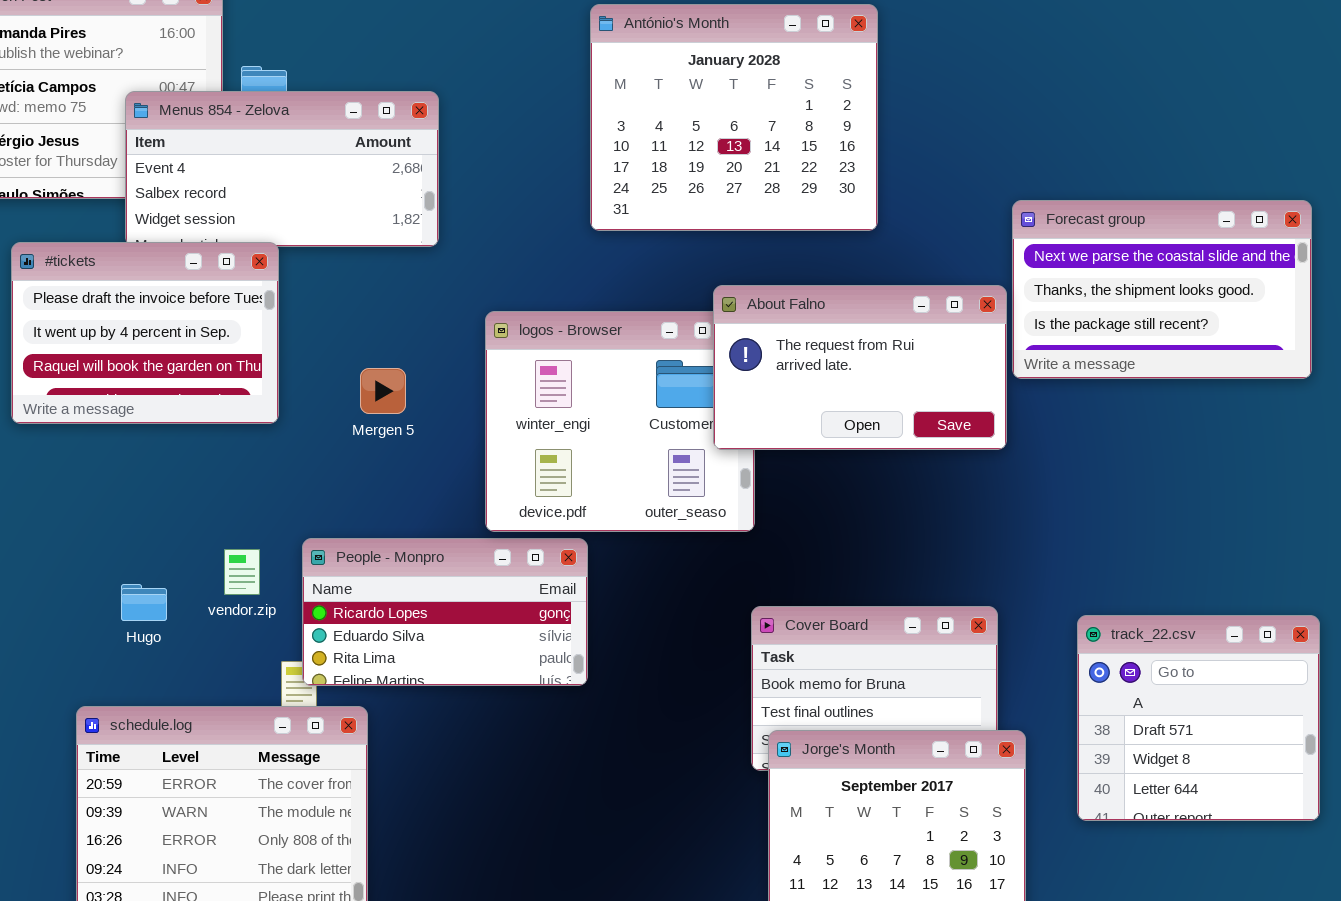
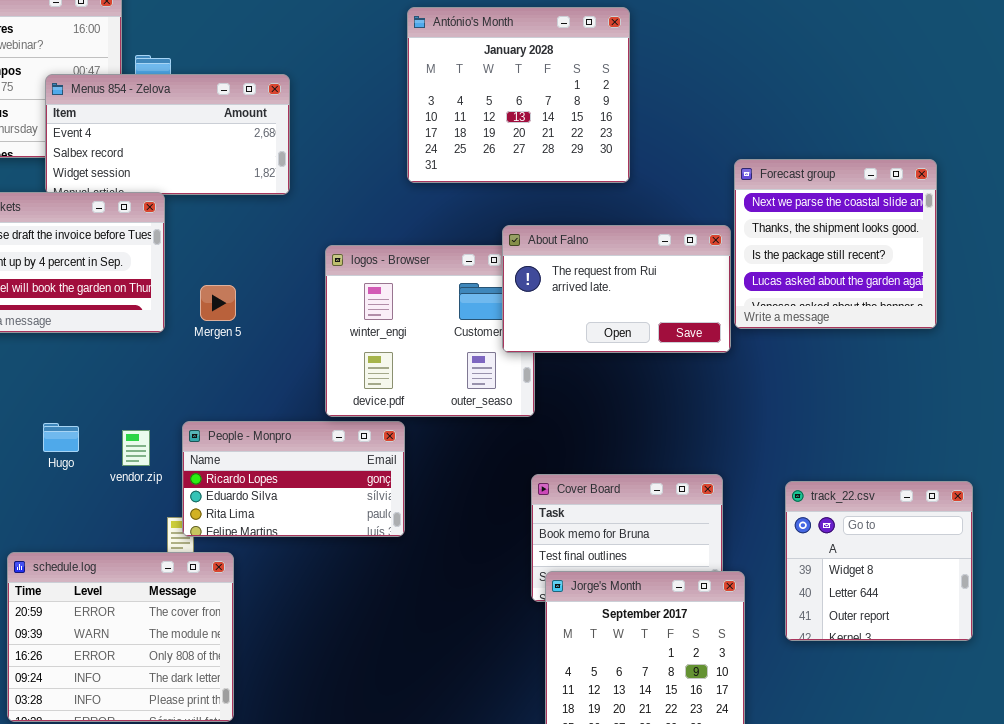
Forecast group: [1012,200,1312,379] -> [734,159,937,329], resized
Mergen 5: [360,368,406,414] -> [200,285,236,321], moved
Hugo: [121,584,167,621] -> [43,423,79,452], moved
track_22.csv: [1077,615,1320,821] -> [785,481,973,641], scrolled down 1 row

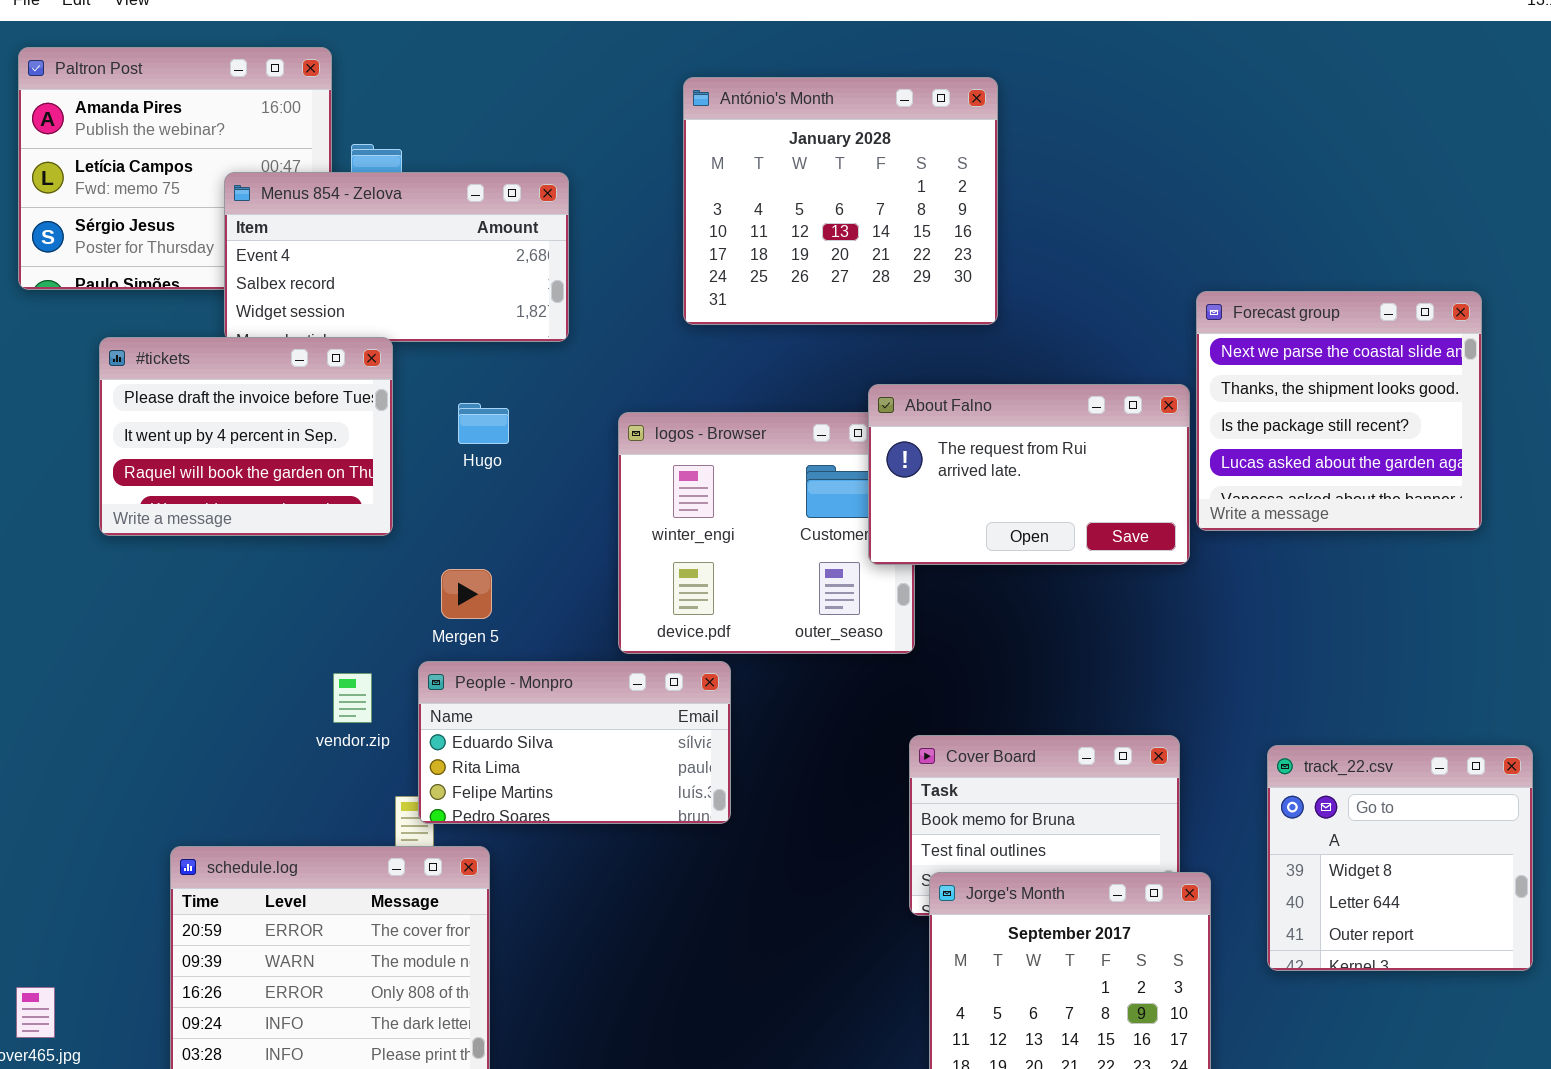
António's Month: [407,7,630,183] -> [683,77,998,325], moved
Mergen 5: [200,285,236,321] -> [441,569,492,619], moved
People - Monpro: [182,421,405,537] -> [418,661,731,824], scrolled down 1 row
Hugo: [43,423,79,452] -> [458,403,509,444], moved

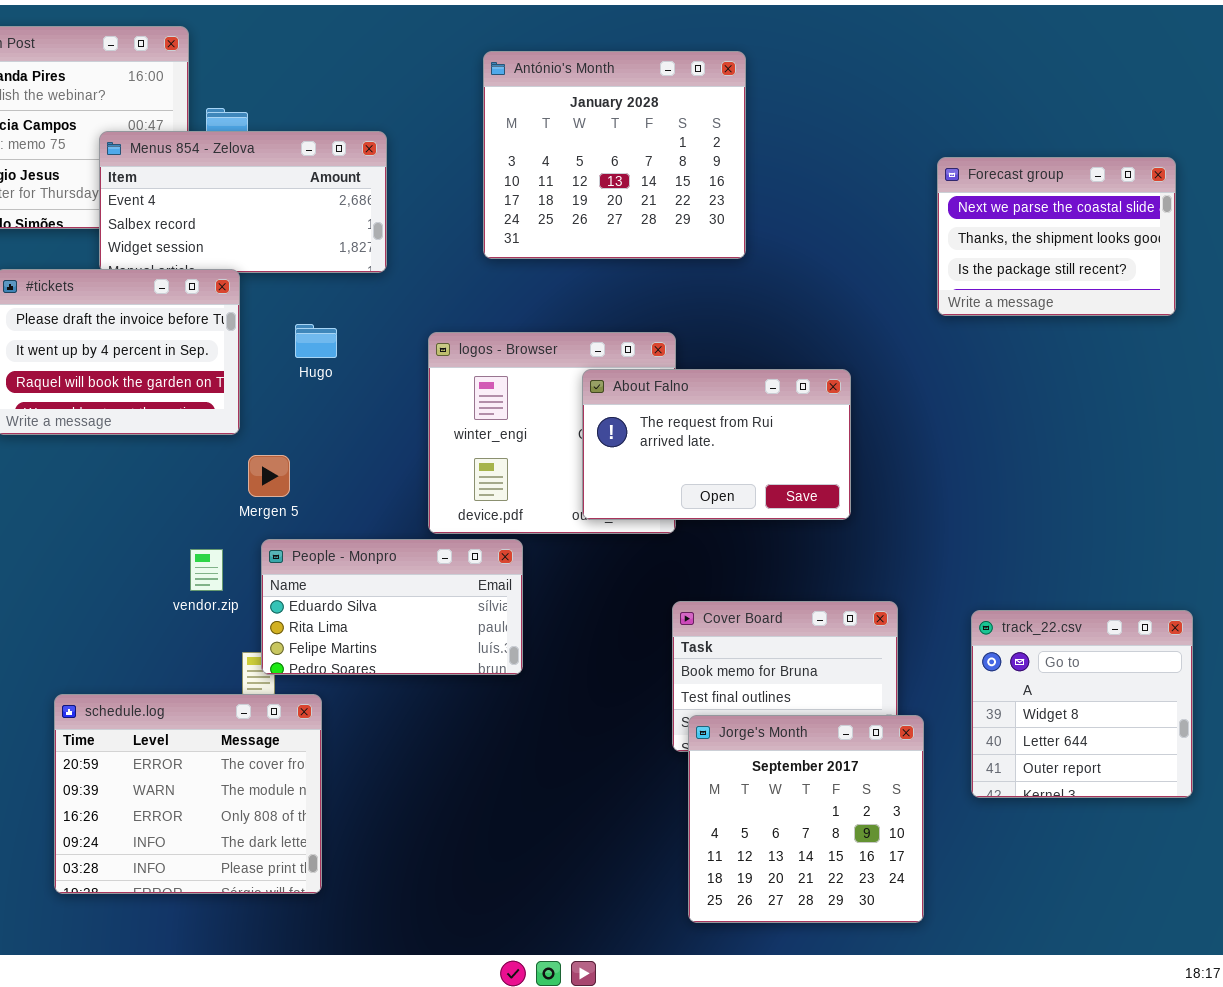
Forecast group: [1196,291,1482,531] -> [937,157,1176,316], moved, resized
About Falno: [868,384,1190,565] -> [582,369,851,520], moved
Mergen 5: [441,569,492,619] -> [248,455,290,497], moved

